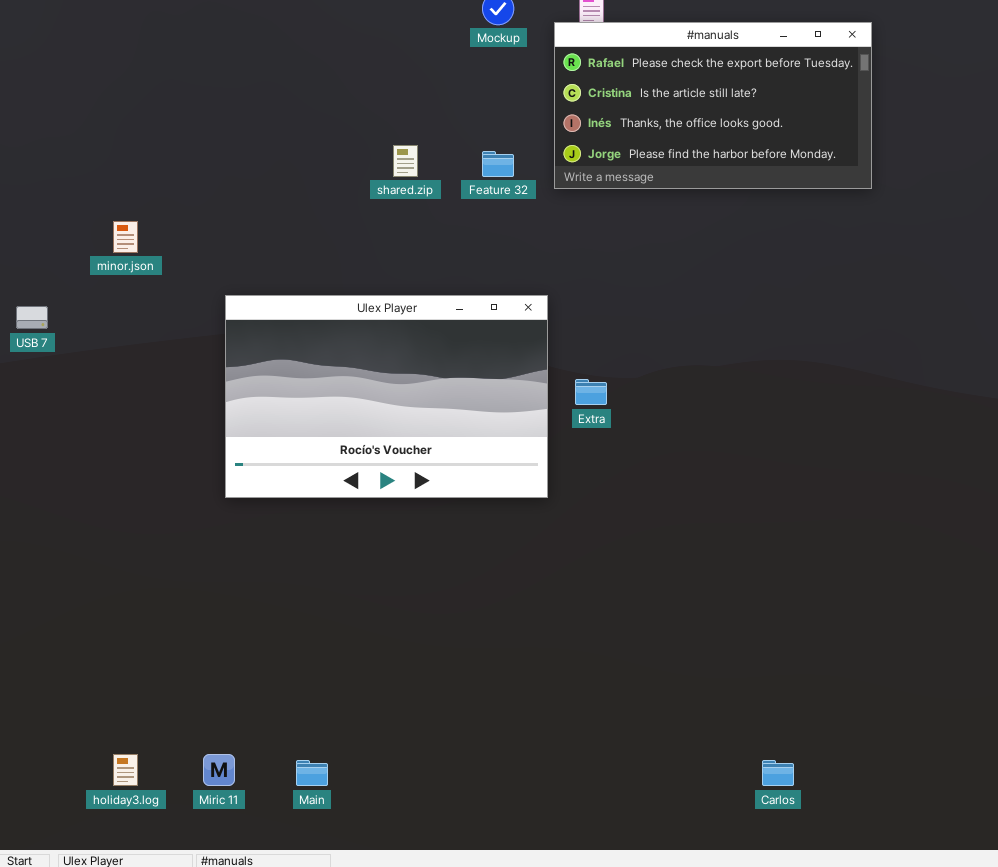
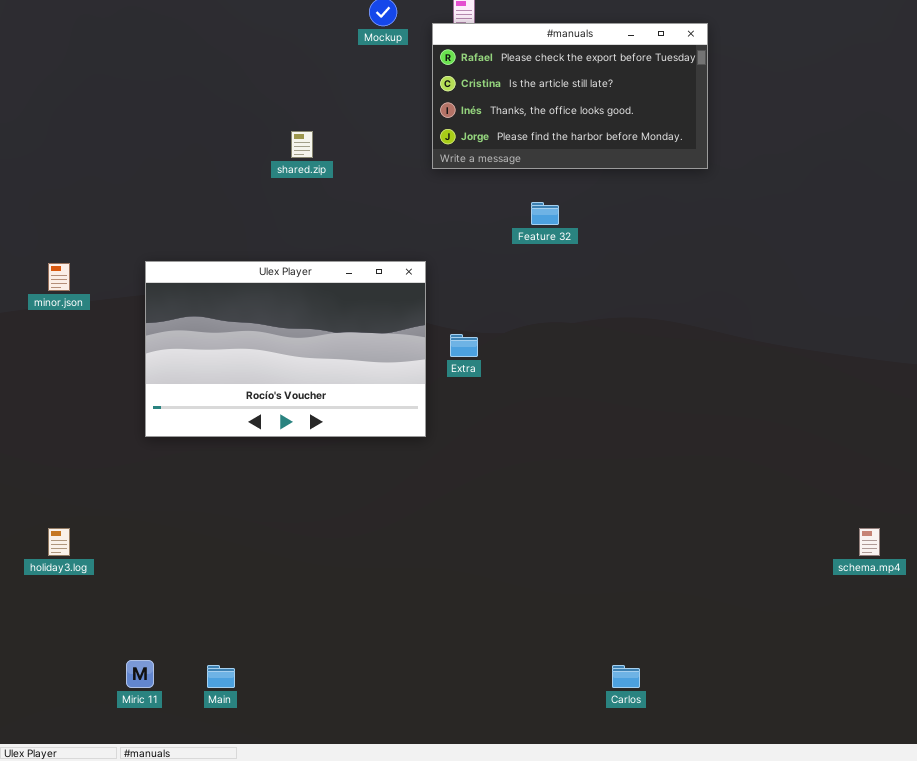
Feature 32: [482,151,514,177] -> [531,202,559,225], moved
minor.json: [113,221,138,253] -> [48,263,70,291], moved
holiday3.log: [113,754,138,786] -> [48,528,70,556], moved

